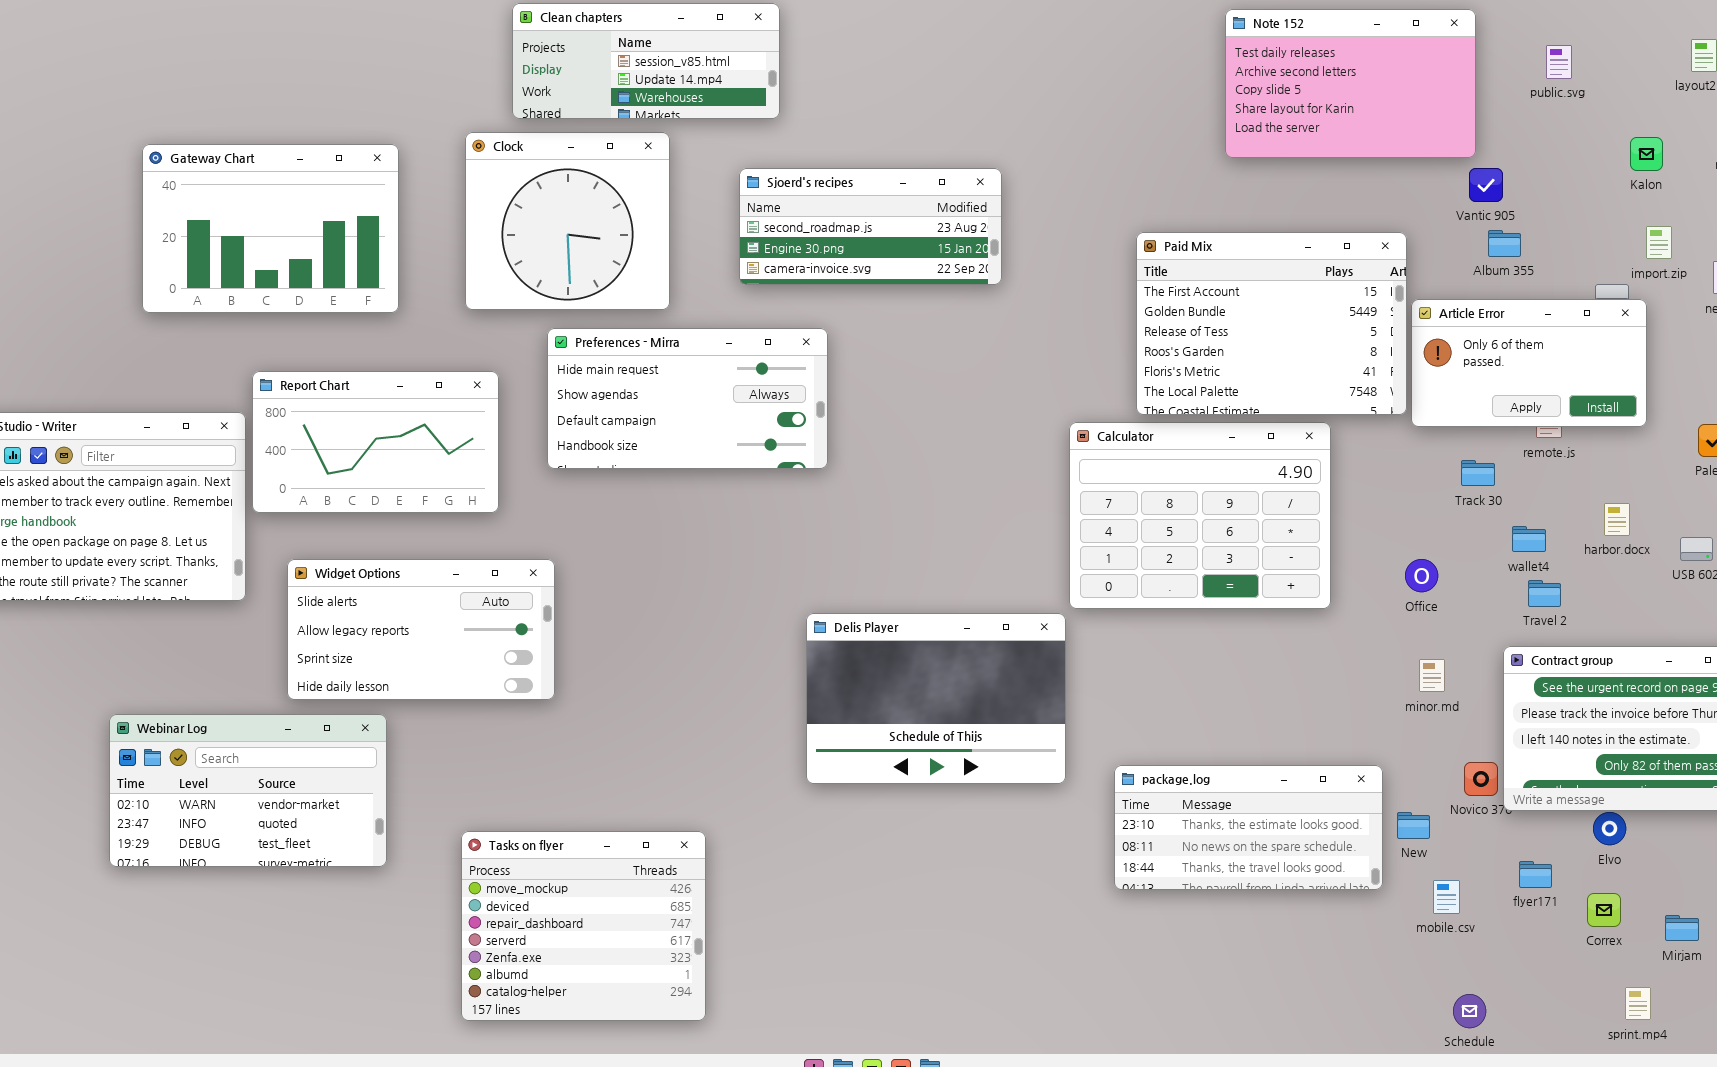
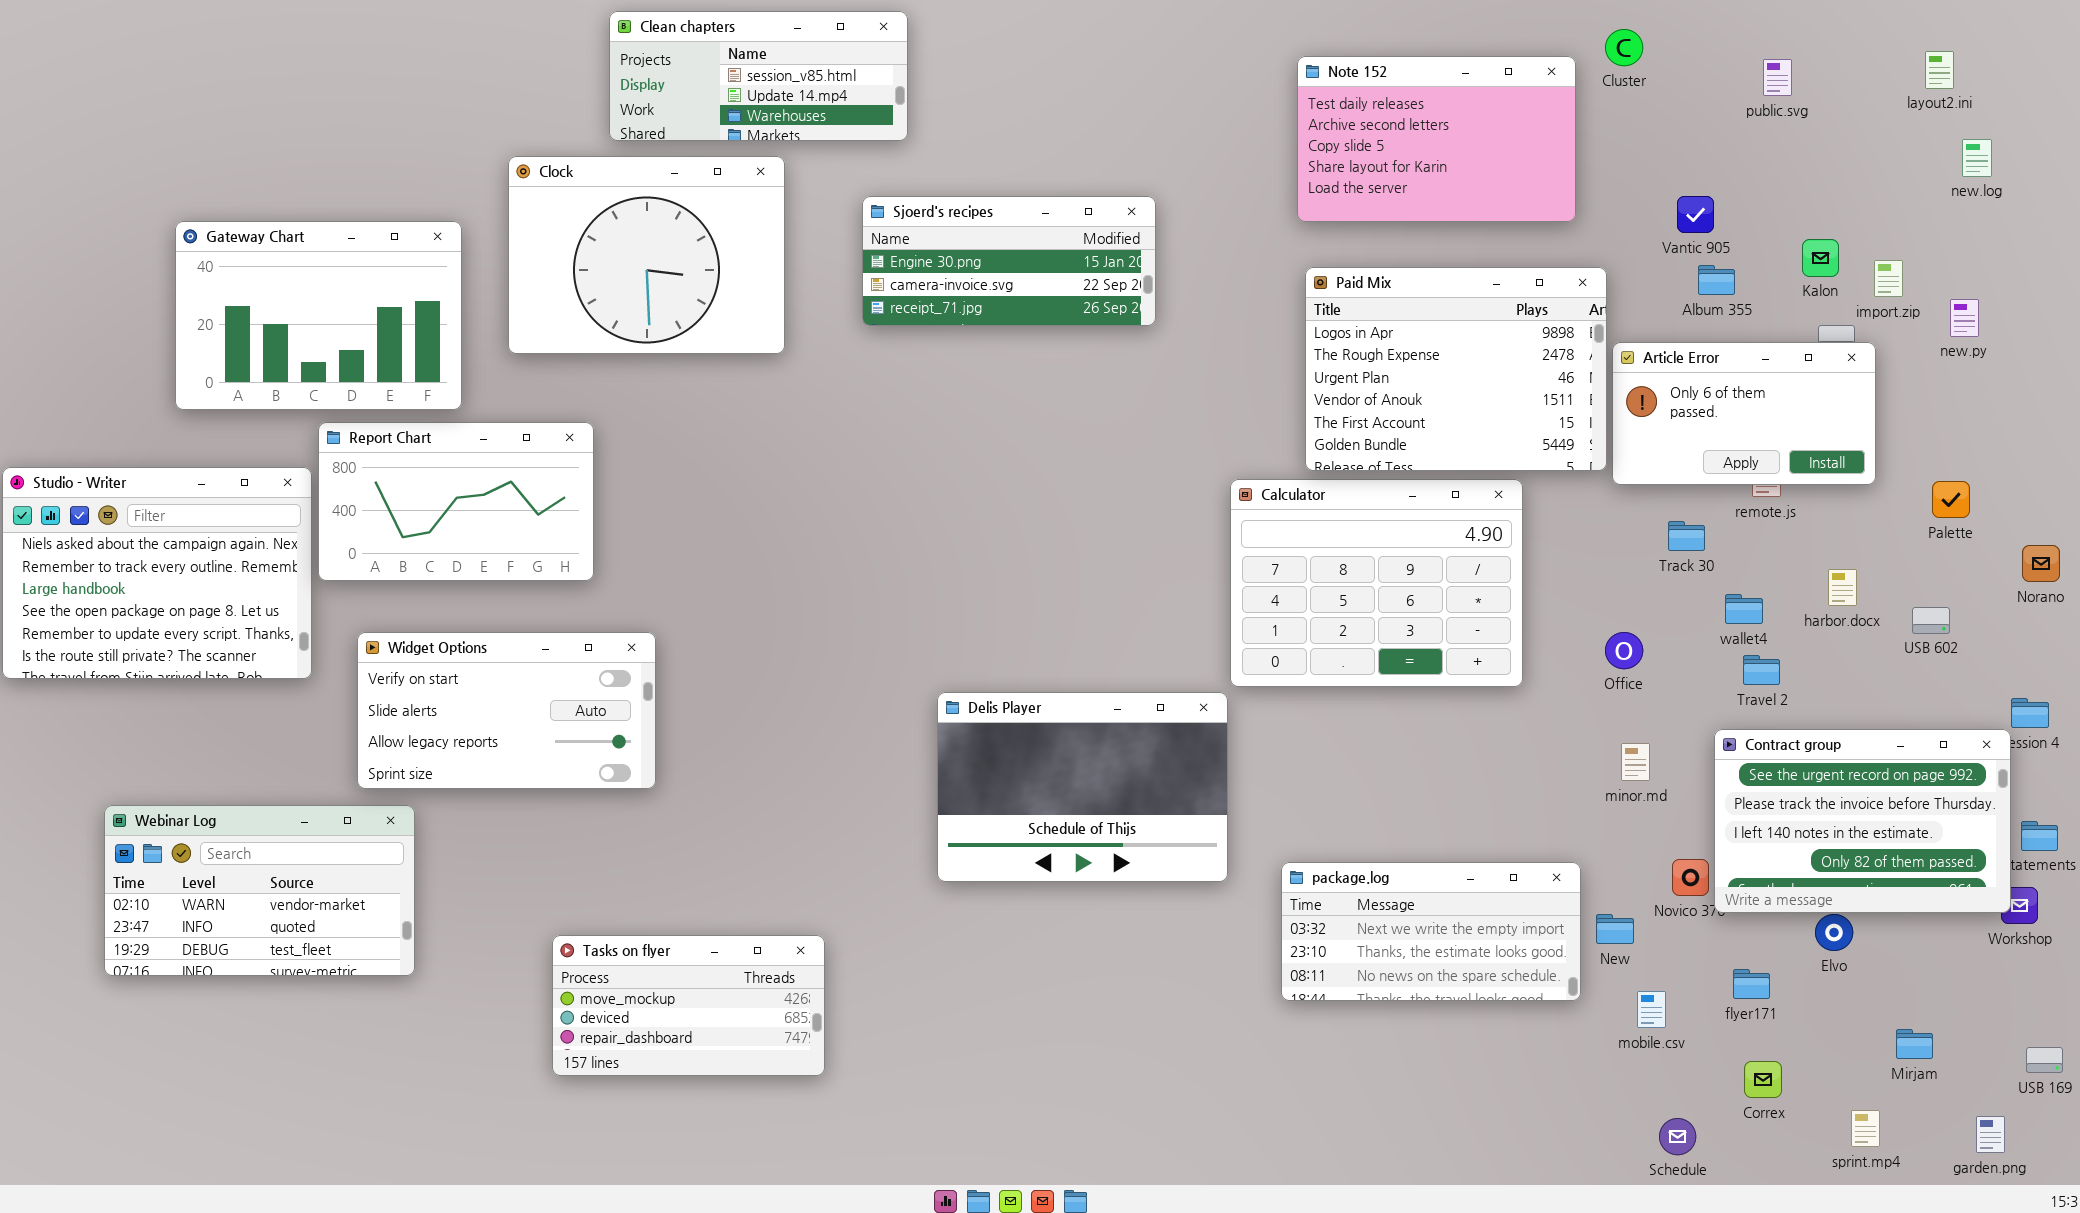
Note 152: [1225,9,1476,158] -> [1297,56,1576,222], moved
Clock: [465,132,670,310] -> [508,156,785,354], resized
Kalon: [1630,137,1663,171] -> [1802,239,1839,277], moved
Gateway Chart: [142,144,399,313] -> [175,221,462,410], moved
Sjoerd's recipes: [739,168,1002,285] -> [862,196,1156,326], scrolled down 1 row
Paid Mix: [1136,232,1407,415] -> [1305,267,1607,471], scrolled up 4 rows
Preferences - Mirra: [547,328,828,469] -> none, closed
Widget Options: [287,559,555,700] -> [357,632,656,789], scrolled up 1 row
Webinar Log: [109,714,387,867] -> [104,805,415,976], moved
package.log: [1114,765,1383,890] -> [1281,862,1581,1001], scrolled up 1 row
Tasks on flyer: [461,831,706,1021] -> [552,935,825,1076], resized
Correx: [1587,893,1621,927] -> [1744,1061,1782,1098], moved

